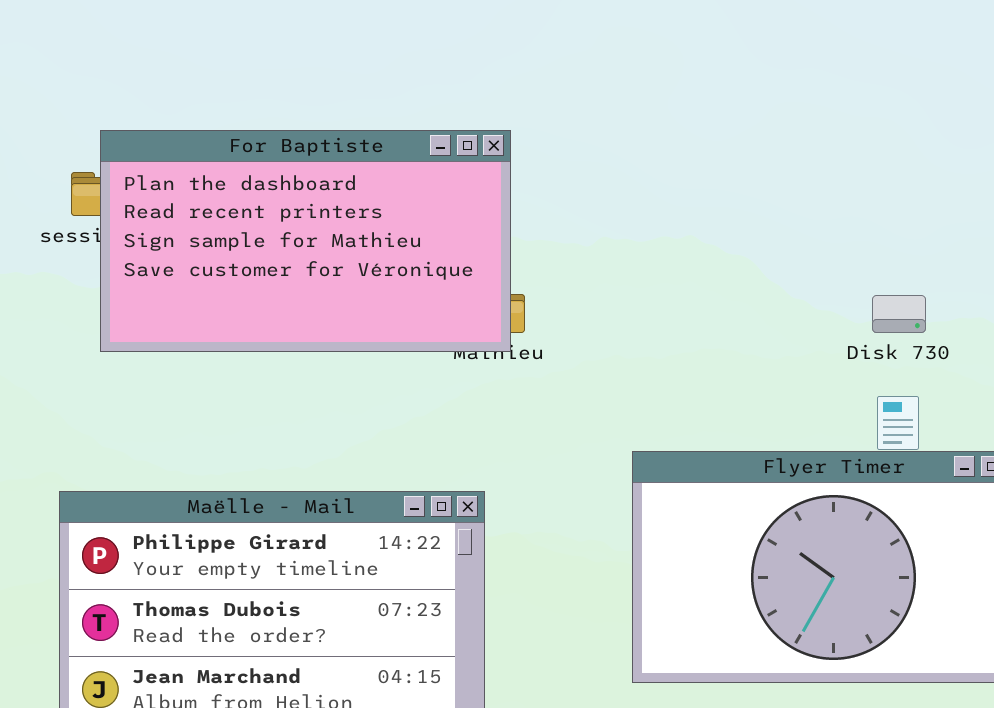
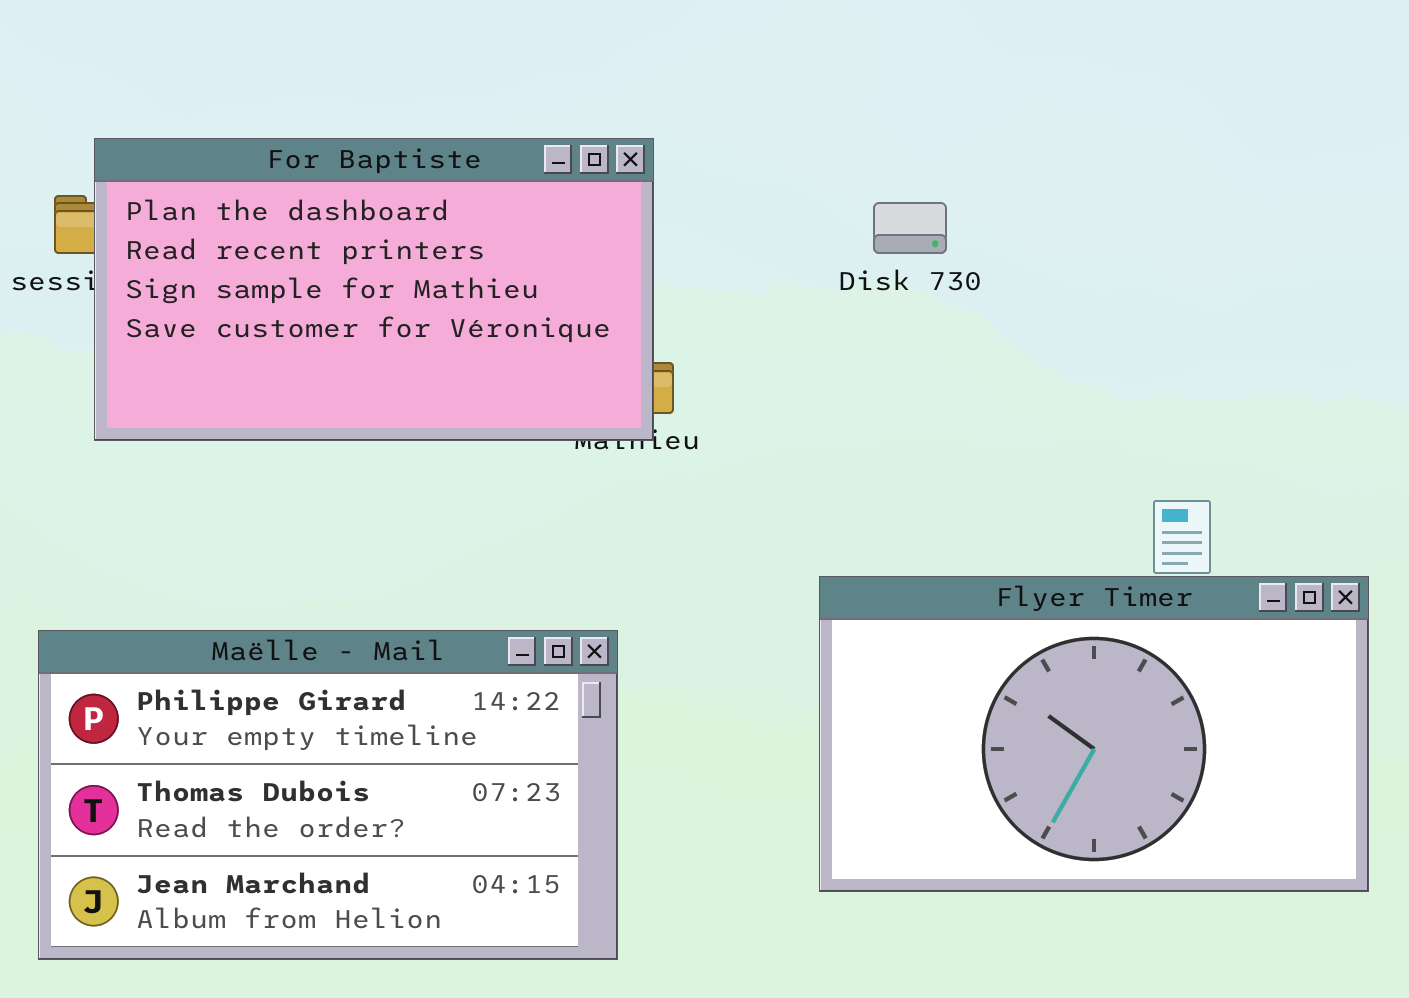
Disk 730: [872,295,926,333] -> [873,202,947,254], moved

